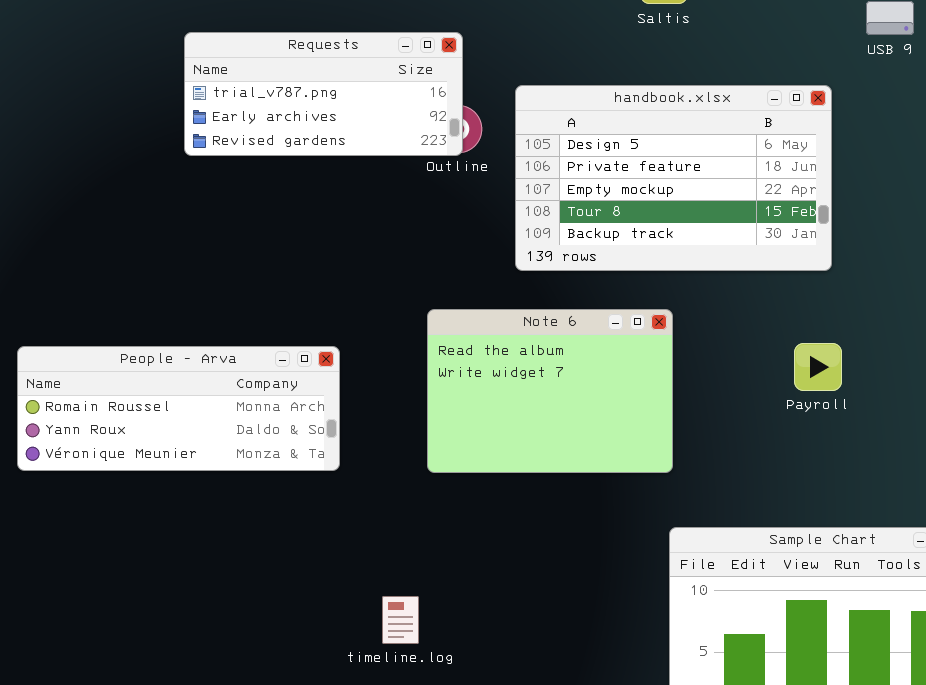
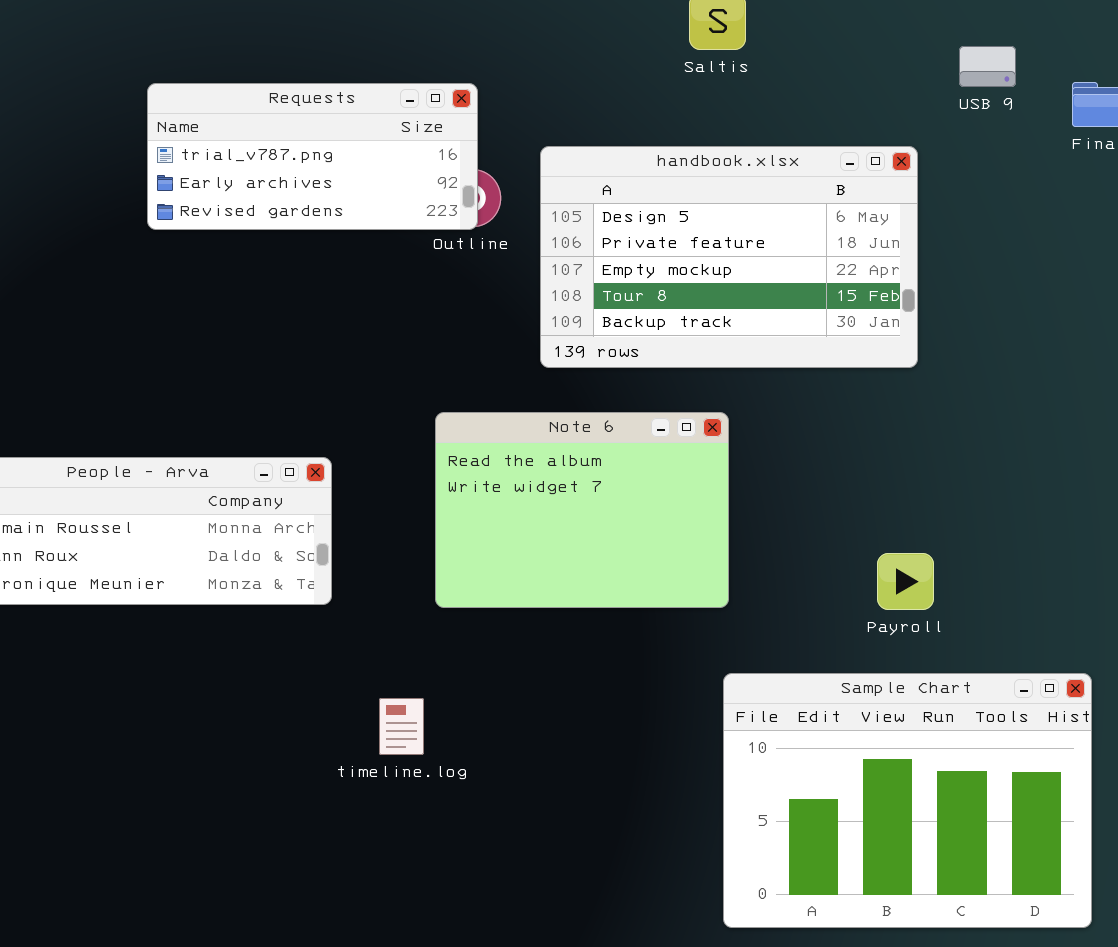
Payroll: [794,343,842,391] -> [877,553,934,610], moved
timeline.log: [382,596,419,644] -> [379,698,424,755], moved

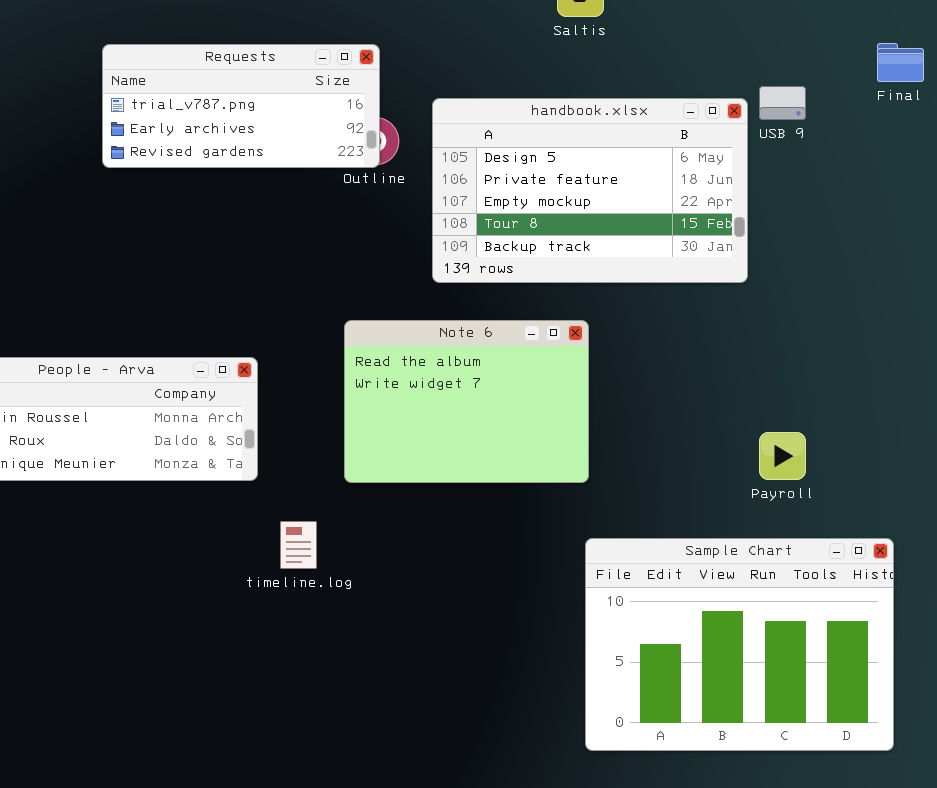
USB 9: [959,46,1016,87] -> [759,86,806,120], moved
Payroll: [877,553,934,610] -> [759,432,806,480], moved
timeline.log: [379,698,424,755] -> [280,521,317,569], moved

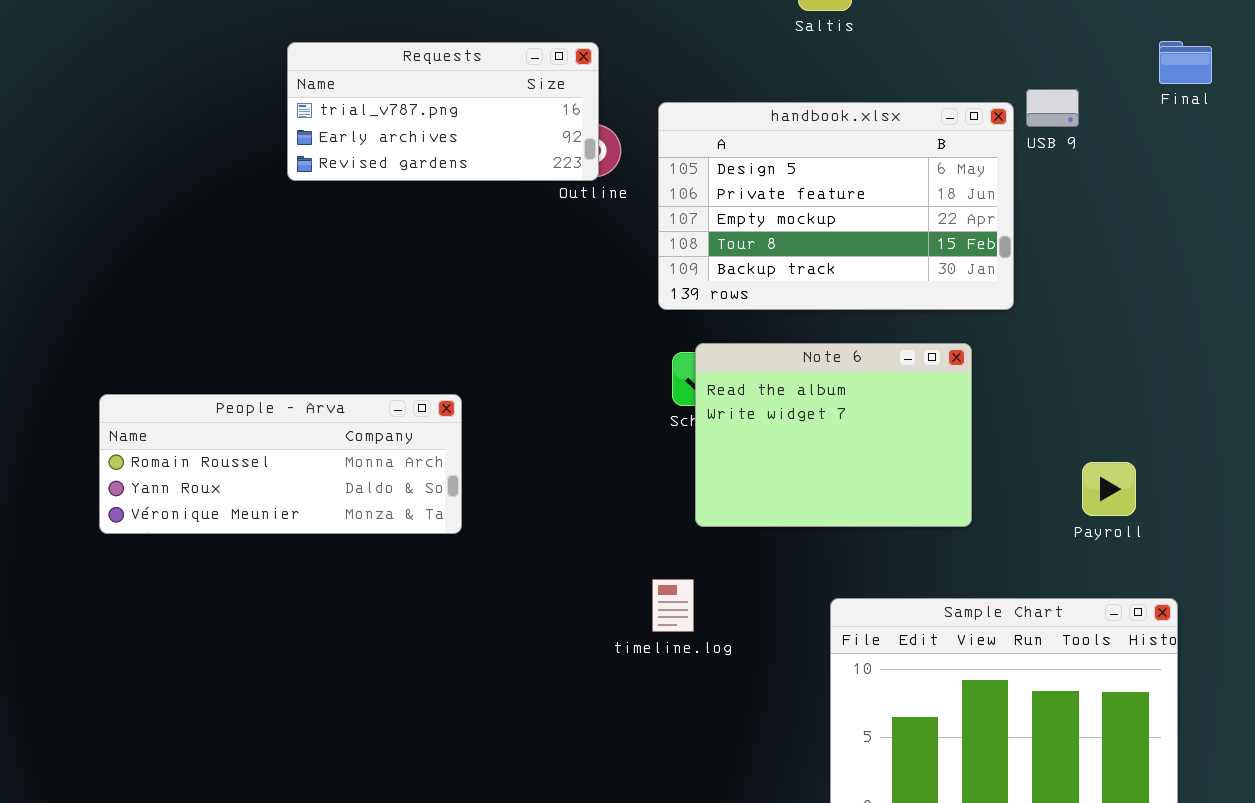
Note 6: [344,320,589,483] -> [695,343,972,527], moved
Payroll: [759,432,806,480] -> [1082,462,1136,516], moved
timeline.log: [280,521,317,569] -> [652,579,694,632], moved

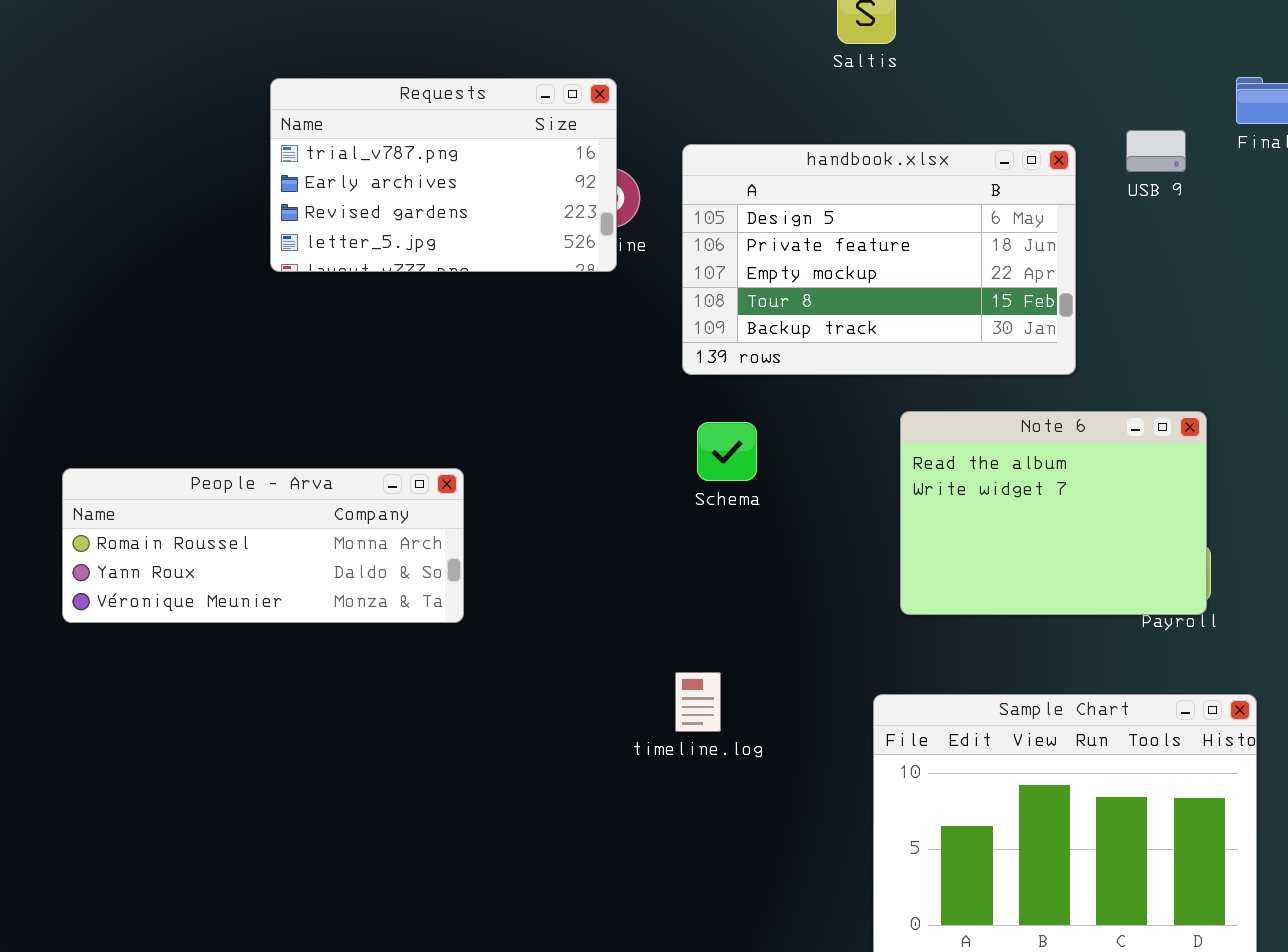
Requests: [287,42,599,181] -> [270,78,617,272], resized
USB 9: [1026,89,1079,127] -> [1126,130,1186,172], moved
Note 6: [695,343,972,527] -> [900,411,1207,615], moved

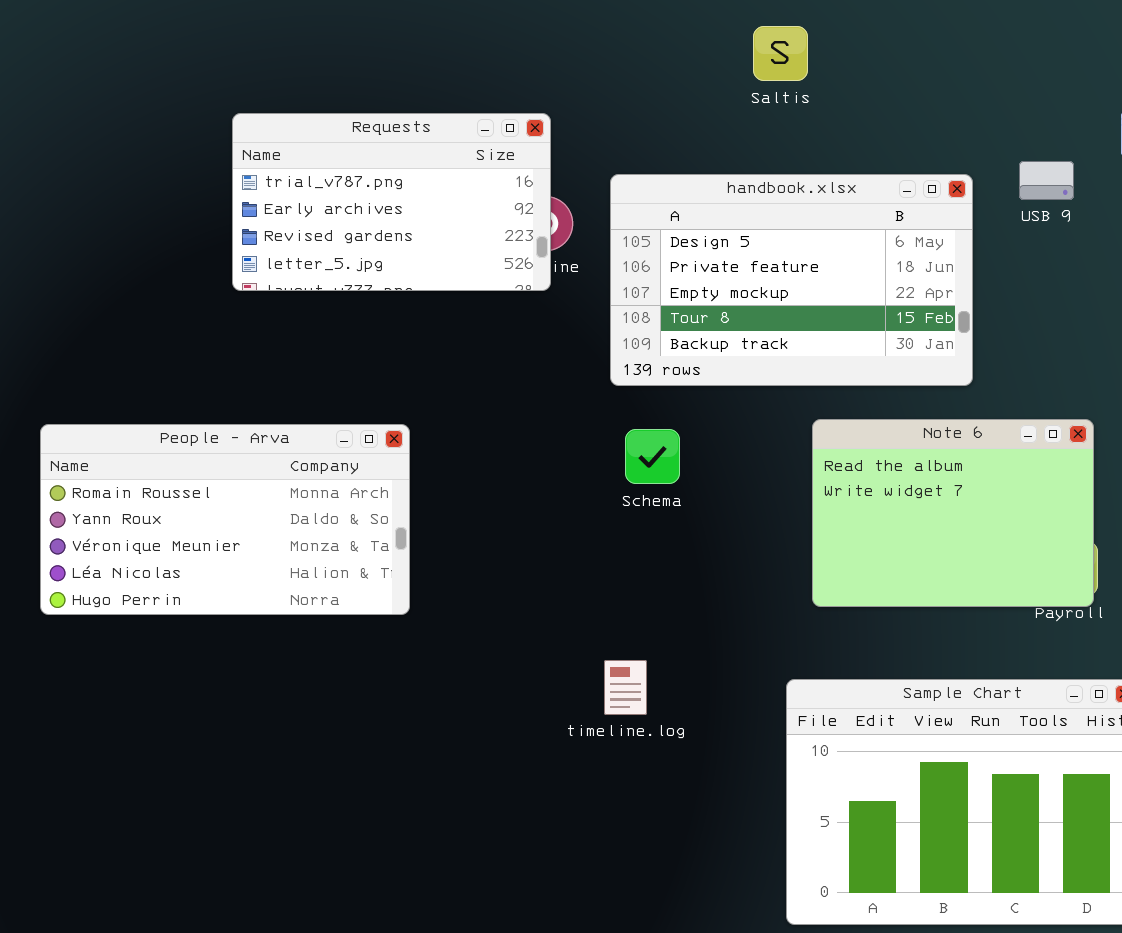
People - Arva: [62,468,464,623] -> [40,424,410,615], resized

